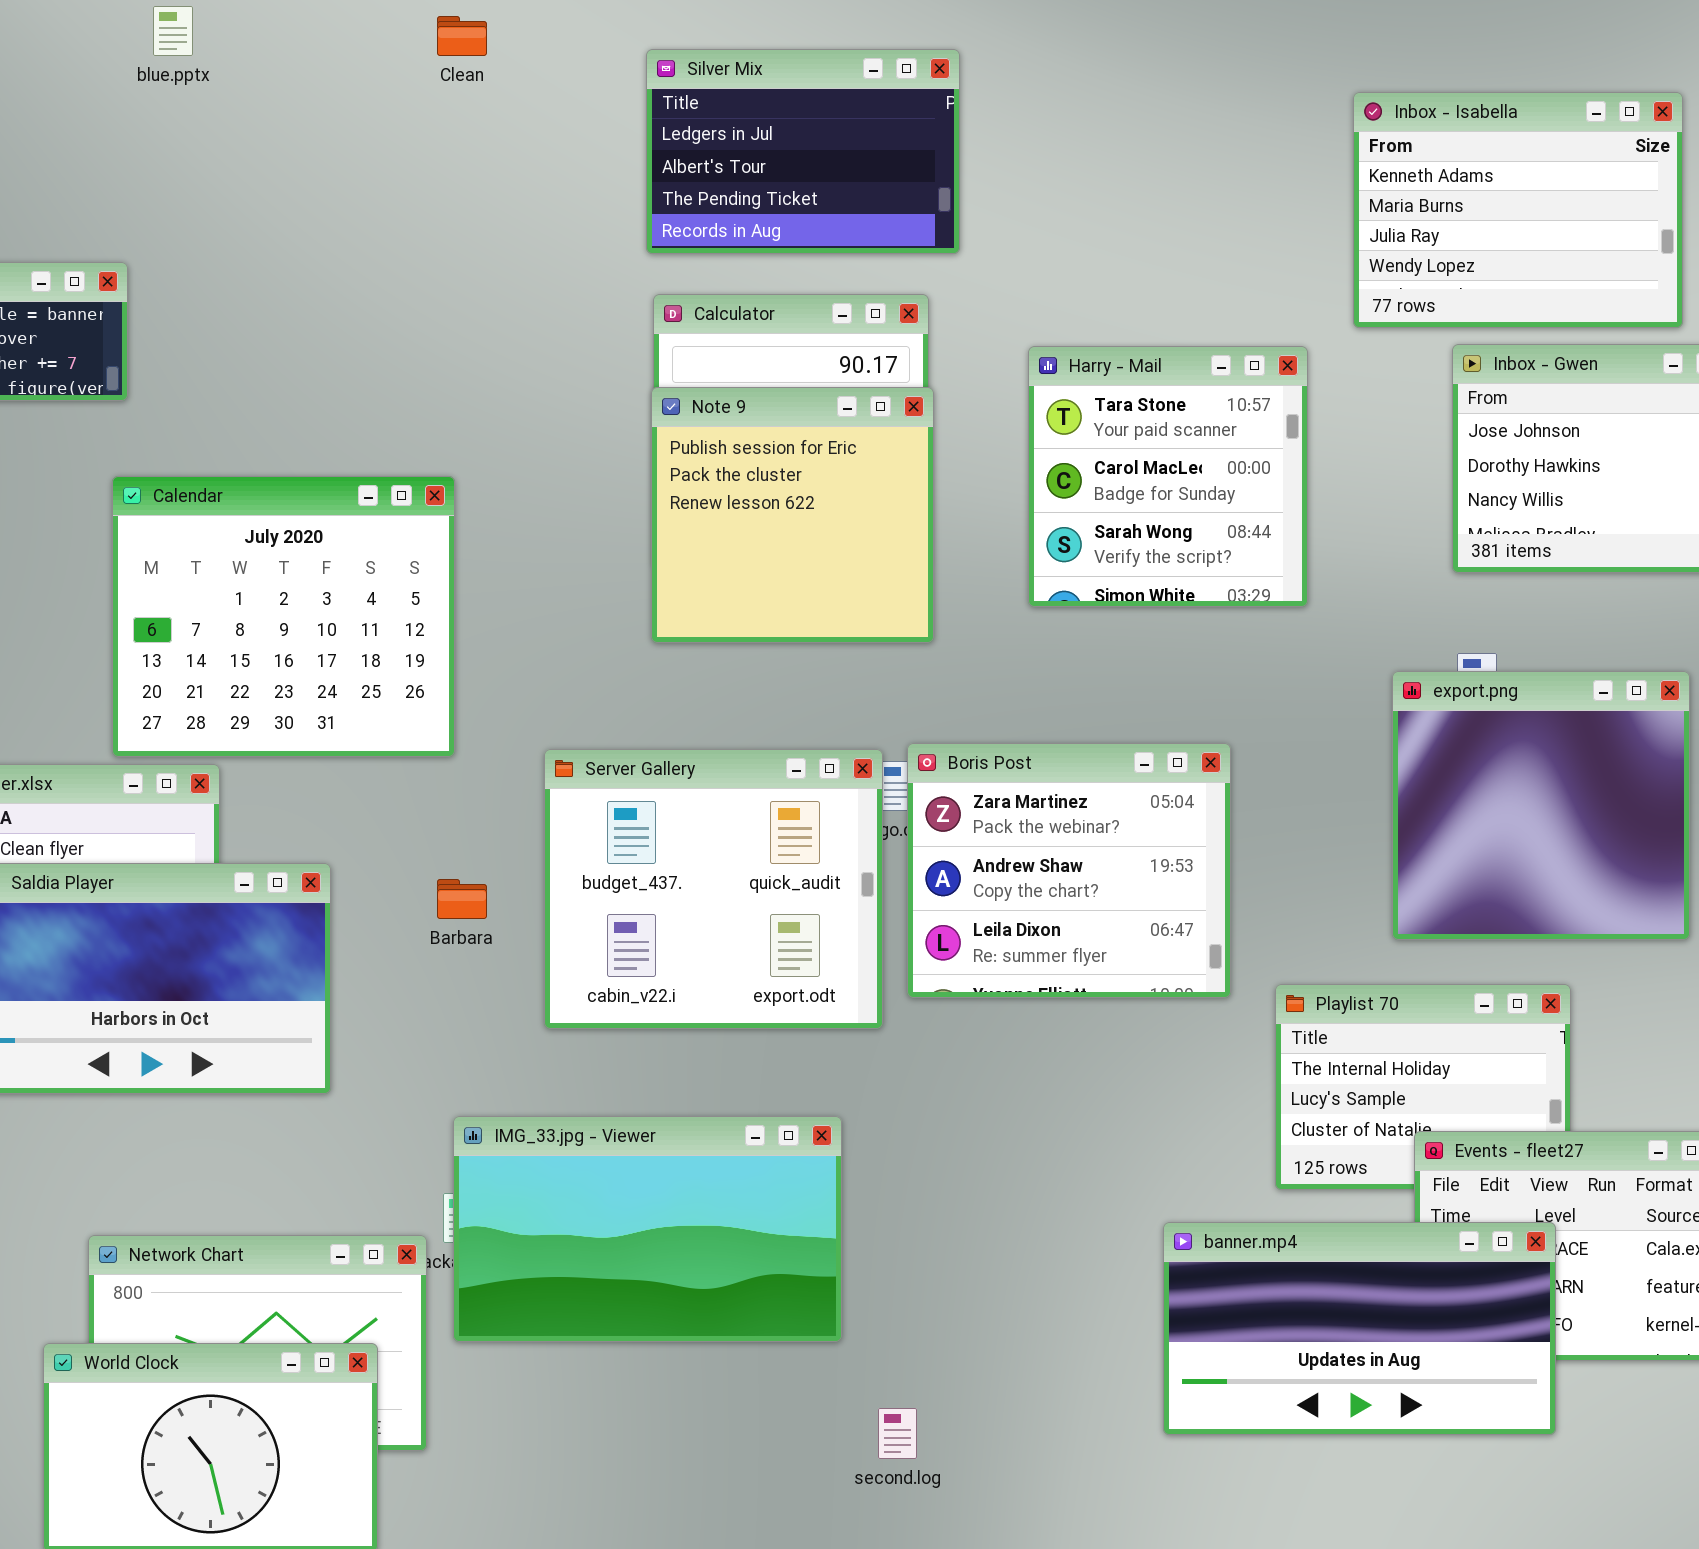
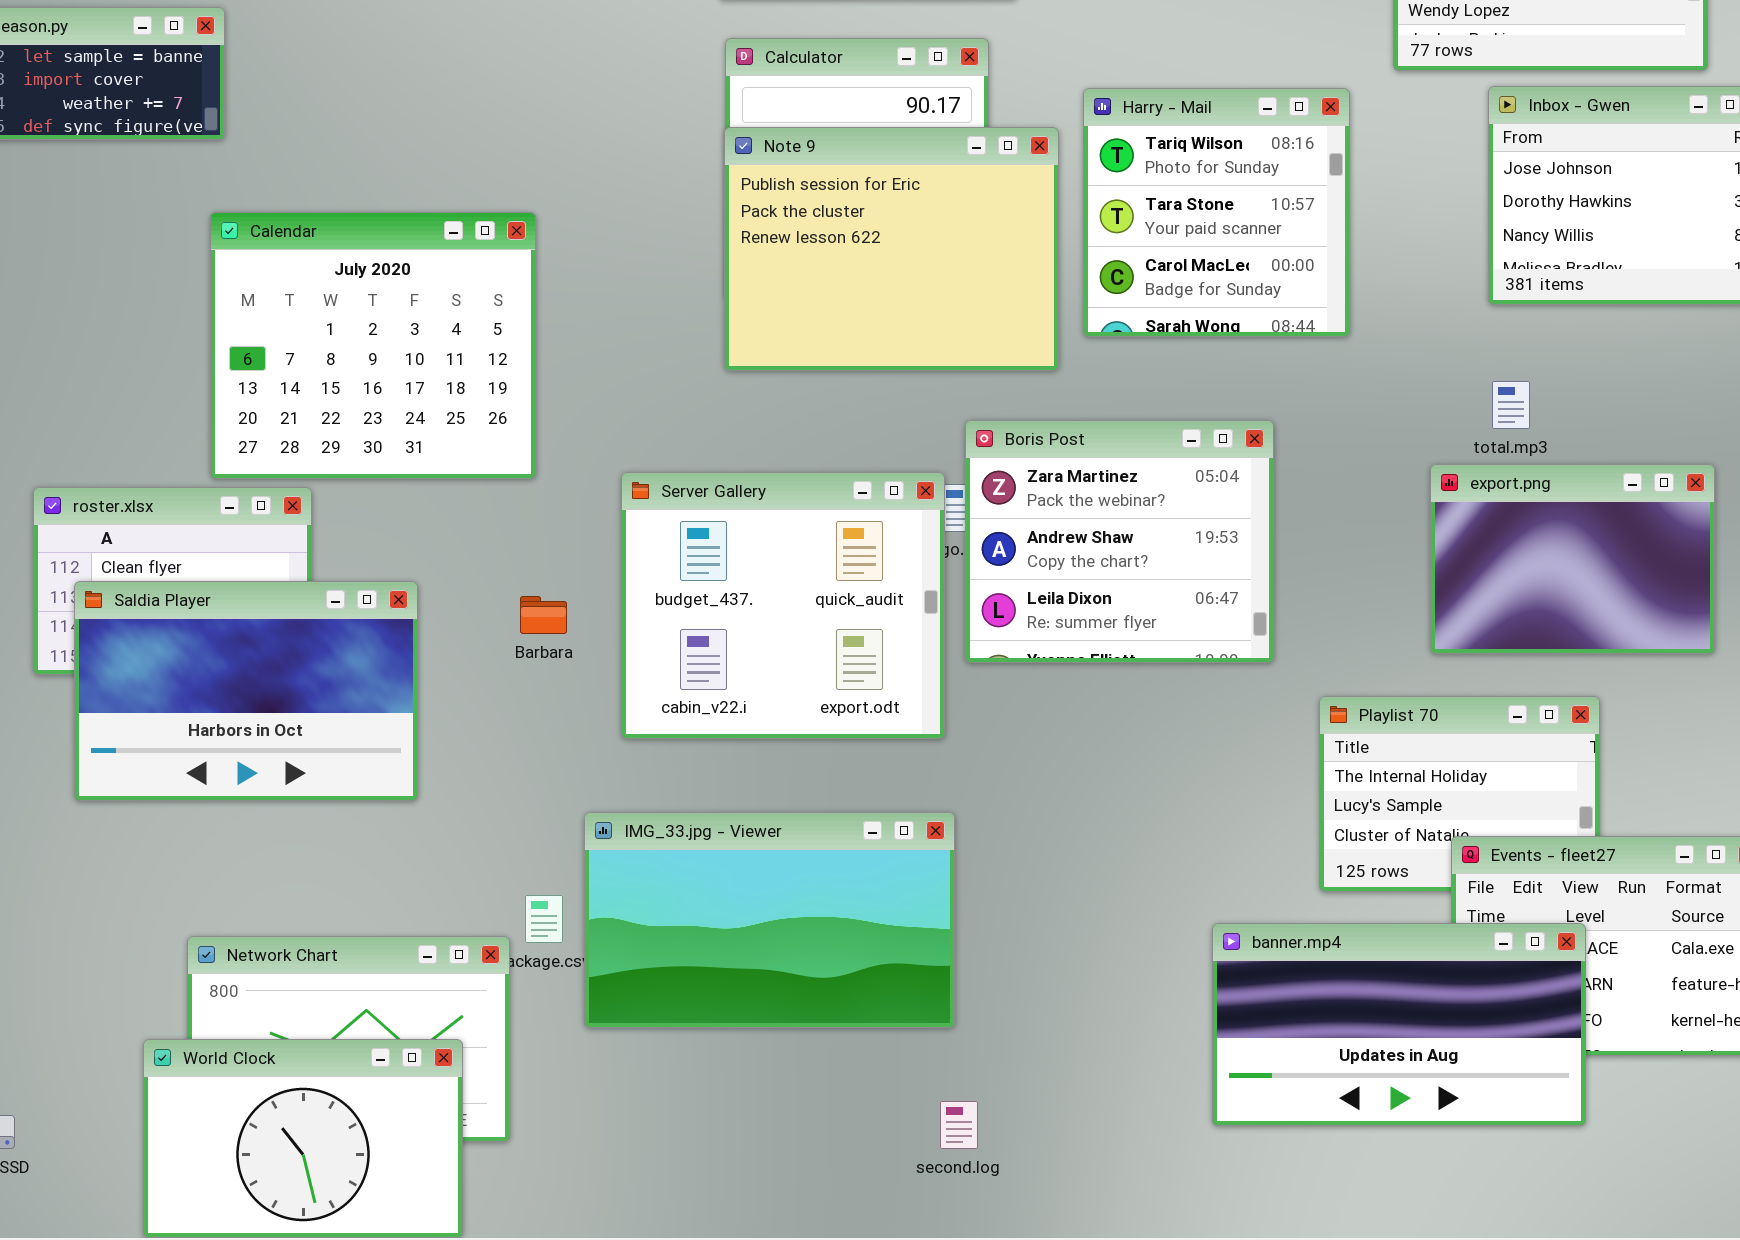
Harry - Mail: [1028,346,1308,607] -> [1083,88,1350,337], scrolled up 1 row
Note 9: [651,387,934,643] -> [724,127,1059,371], resized
export.png: [1392,671,1690,940] -> [1430,464,1715,654], resized
Boris Post: [907,743,1231,998] -> [965,420,1274,663], moved
IMG_33.jpg - Viewer: [453,1116,842,1342] -> [584,812,955,1028], moved

